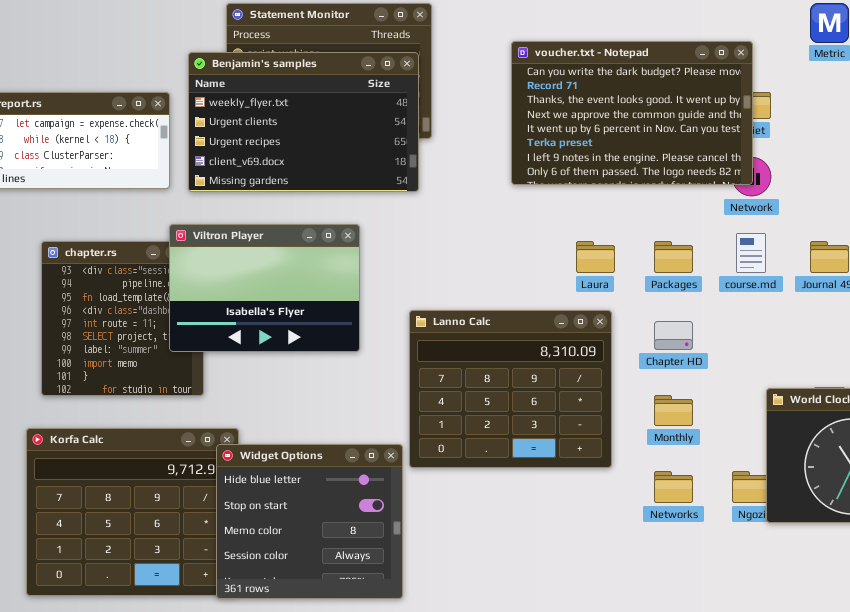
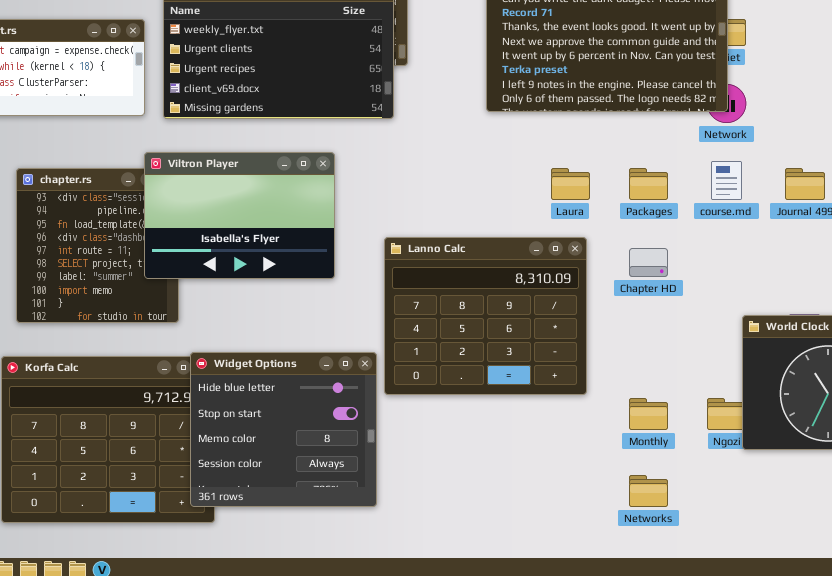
Monthly: [654,395,693,426] -> [629,398,668,430], moved
Widget Options: [216,444,403,599] -> [190,352,377,507], moved
Networks: [654,471,693,503] -> [629,475,668,507], moved

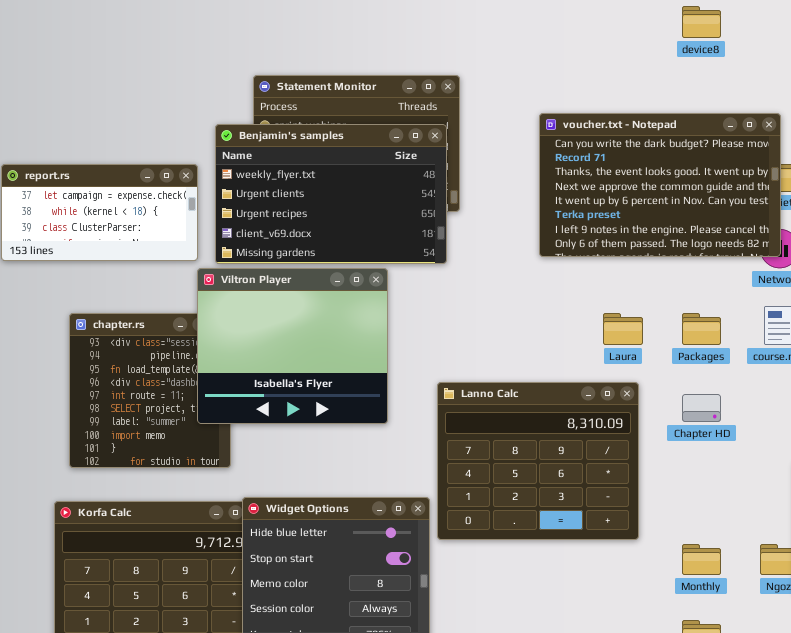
Viltron Player: [144,152,335,279] -> [197,268,388,424], resized

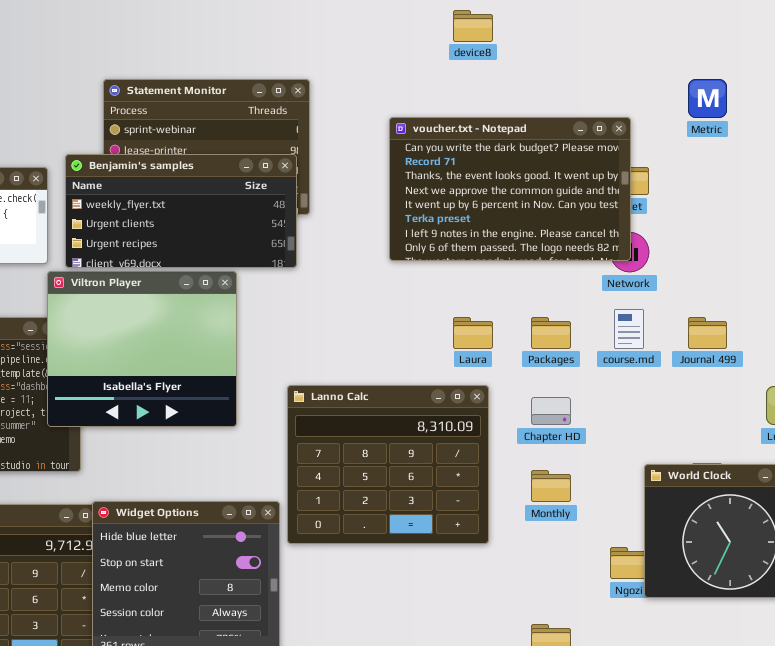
device8: [682,6,721,38] -> [453,10,493,42], moved
Benjamin's samples: [215,124,447,264] -> [65,154,297,268], resized
Monthly: [682,544,721,575] -> [531,470,571,502], moved

